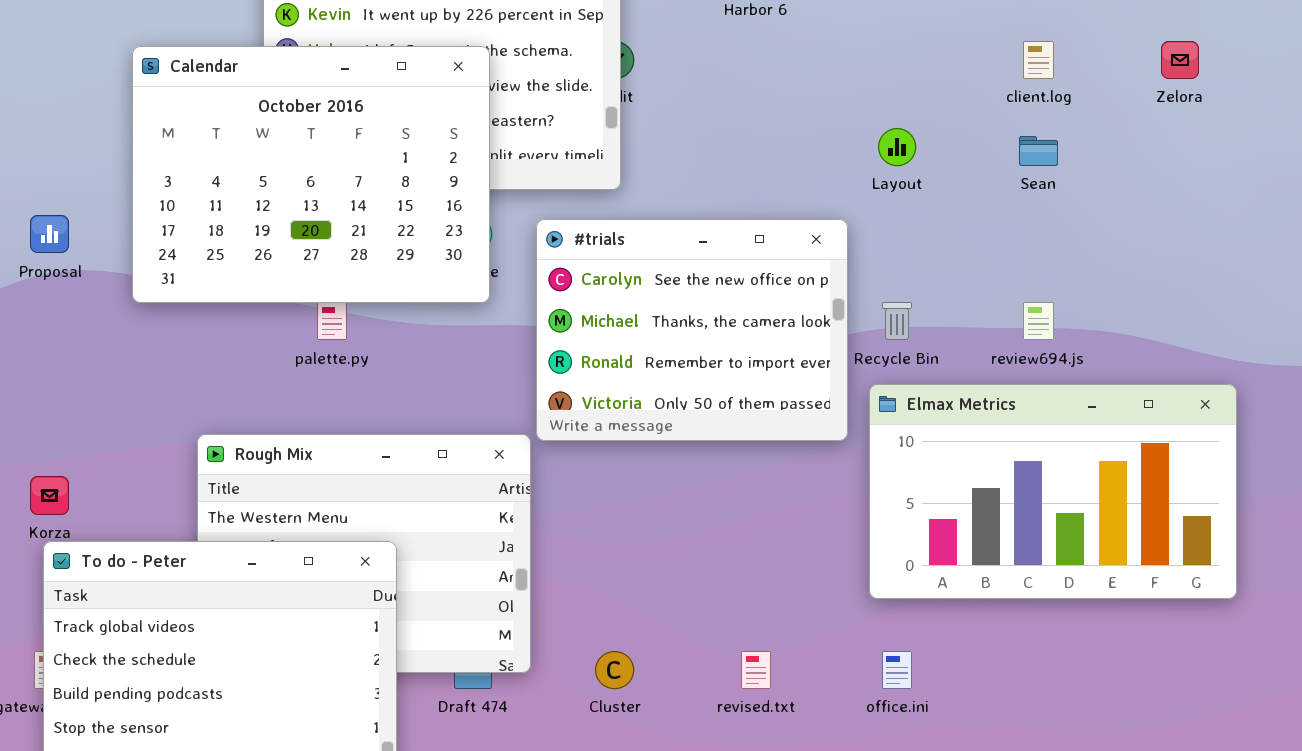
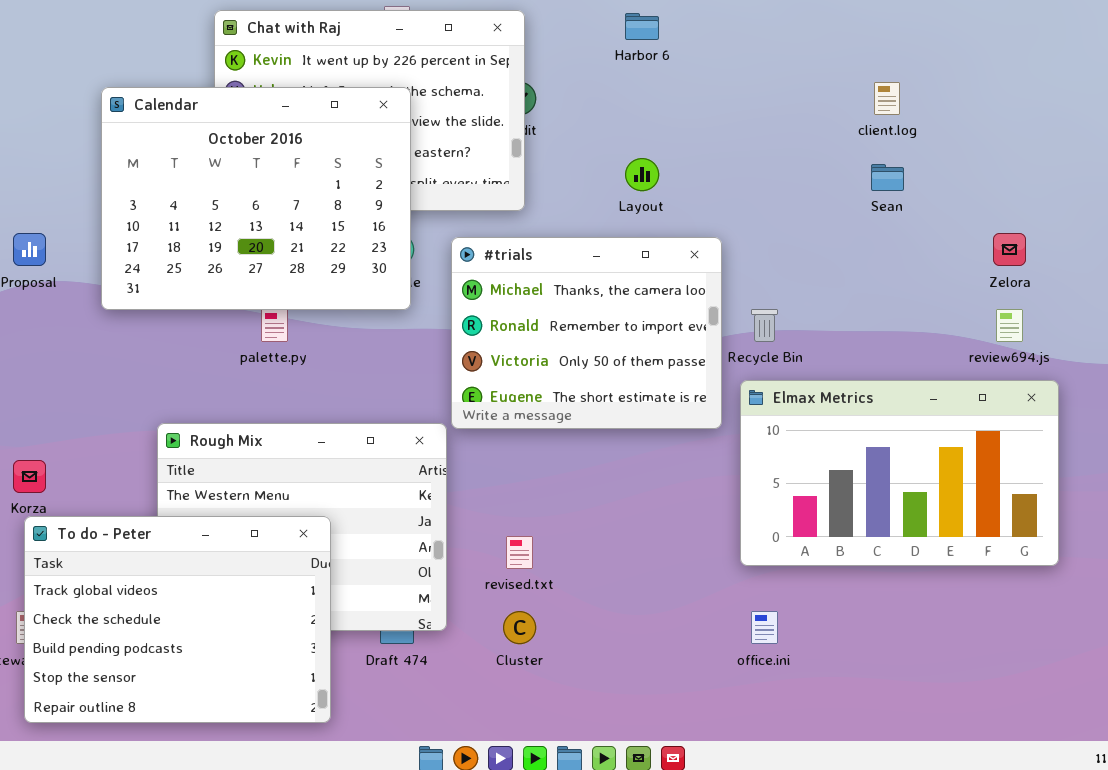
Zelora: [1161,41,1199,79] -> [993,233,1026,266], moved
Layout: [878,128,916,166] -> [625,158,659,191], moved
#trials: [536,219,848,441] -> [451,237,722,429], scrolled down 1 row
review694.js: [1023,302,1054,340] -> [996,309,1023,342], moved
revised.txt: [741,651,771,689] -> [506,536,533,569], moved

